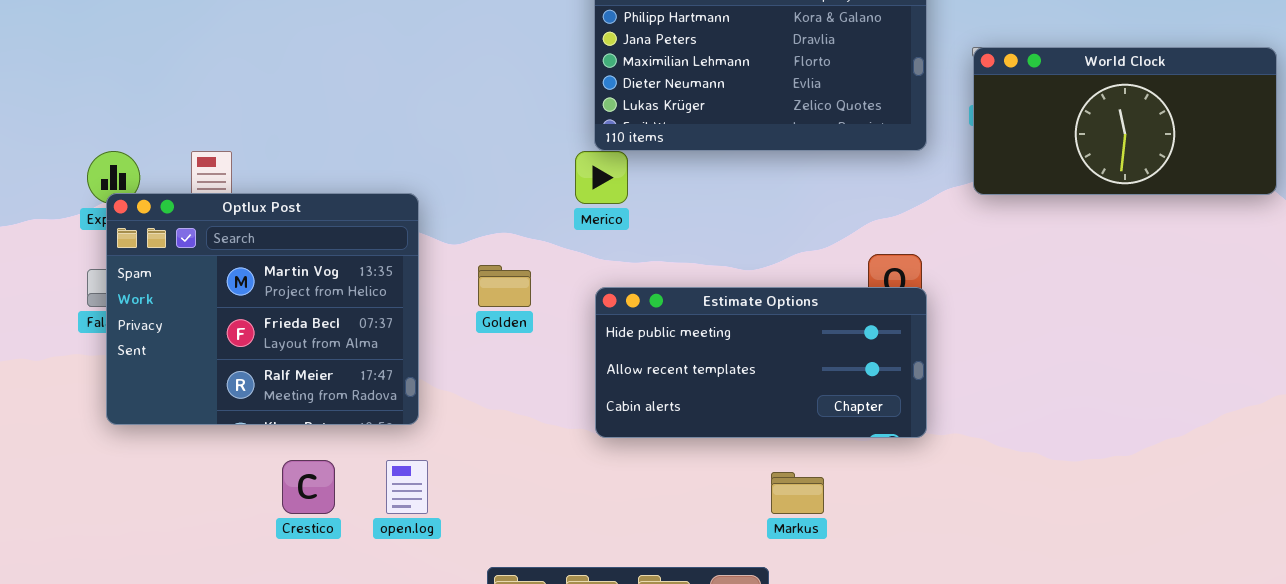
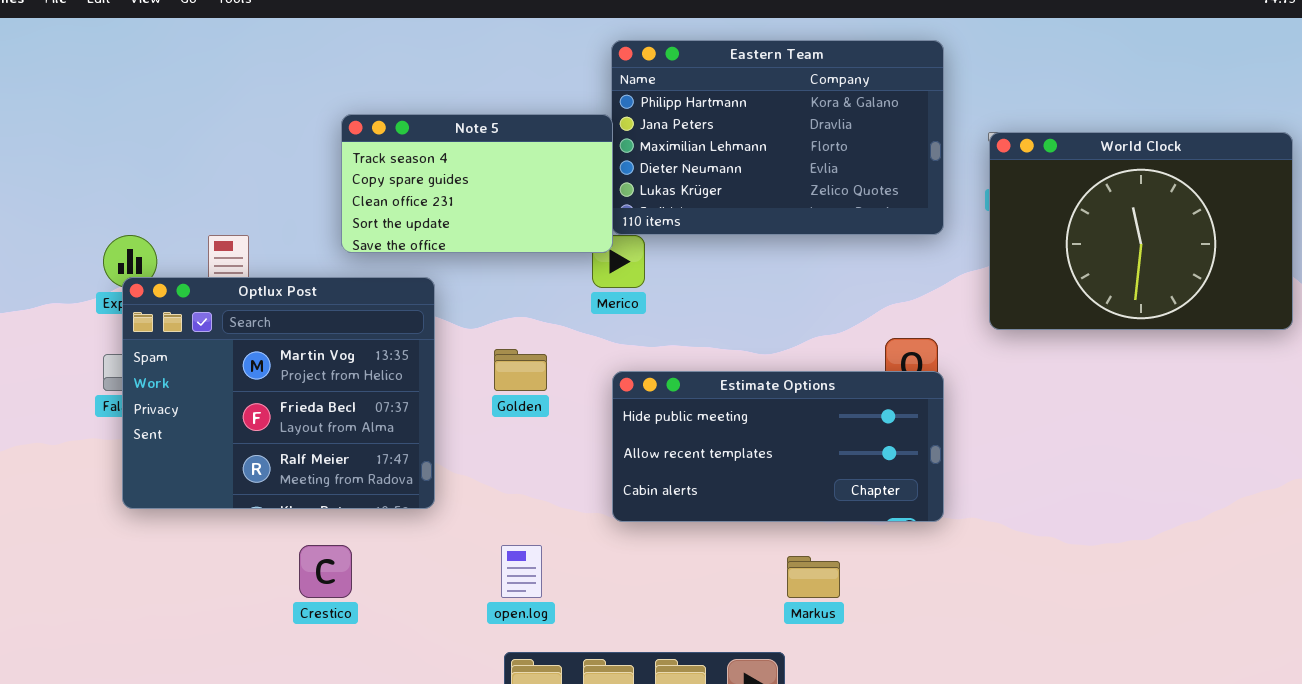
Note 5: none -> [341,114,613,253], opened
World Clock: [973,47,1277,195] -> [989,132,1293,330], resized
open.log: [386,460,428,514] -> [501,545,542,598], moved

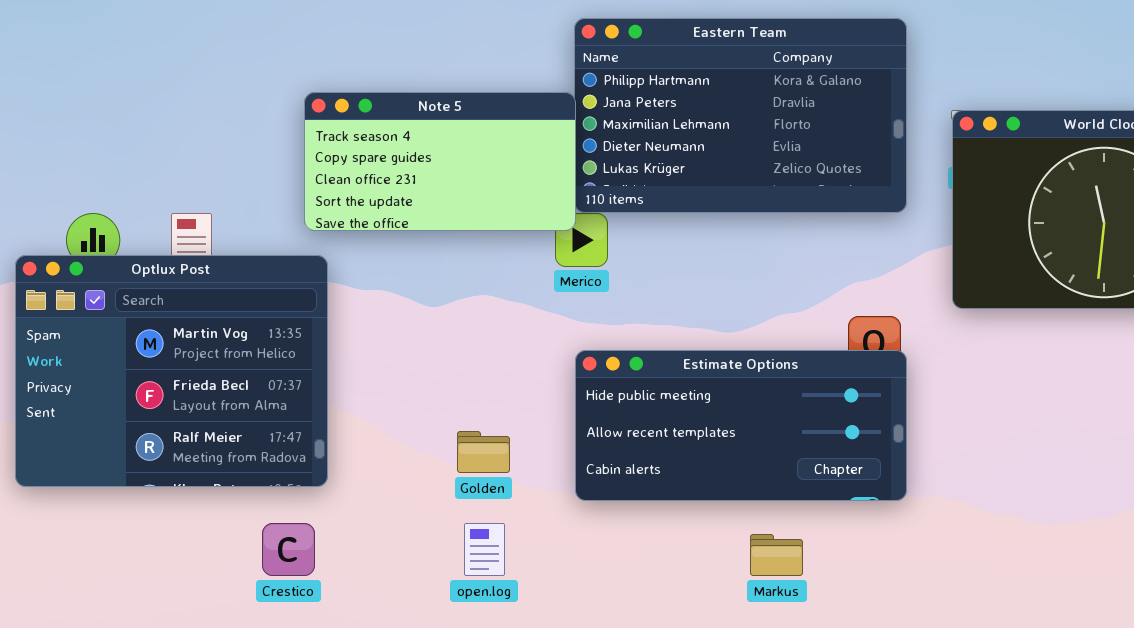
Optlux Post: [122,277,435,509] -> [15,255,328,487], moved
Golden: [494,349,547,391] -> [457,431,510,473], moved

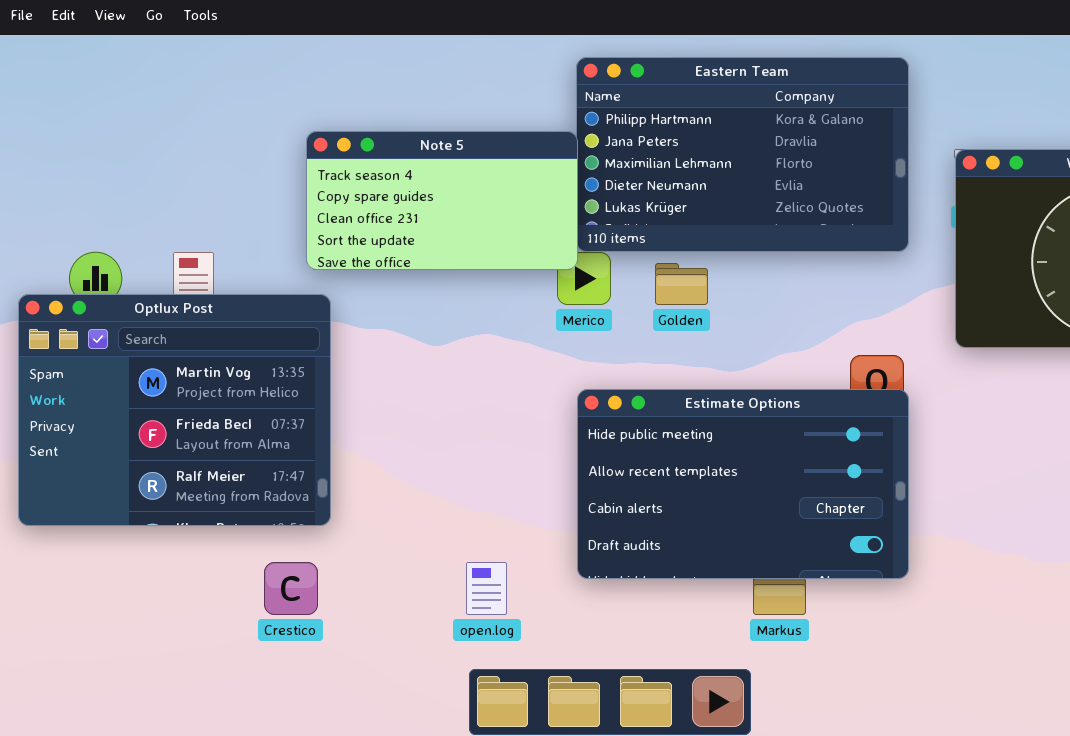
Estimate Options: [575,350,907,501] -> [577,389,909,579], resized
Golden: [457,431,510,473] -> [655,263,708,305], moved

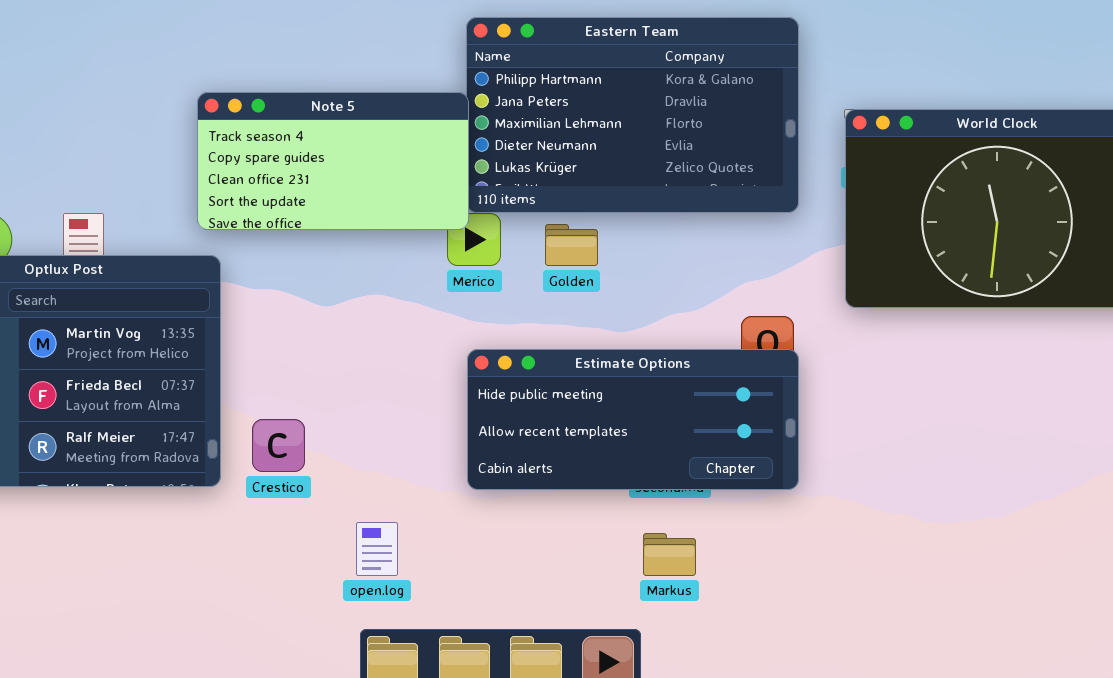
Estimate Options: [577,389,909,579] -> [467,349,799,490], resized
Crestico: [264,562,318,615] -> [252,419,305,472], moved

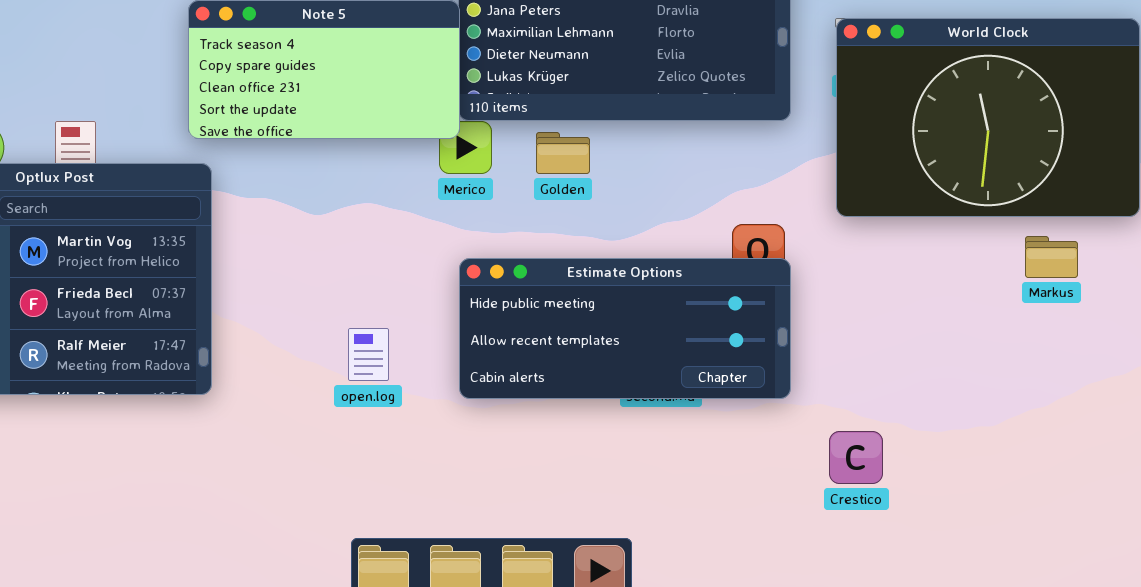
Crestico: [252,419,305,472] -> [829,431,883,484], moved
open.log: [356,522,398,576] -> [348,328,389,381], moved
Markus: [643,533,696,576] -> [1025,236,1078,278], moved

